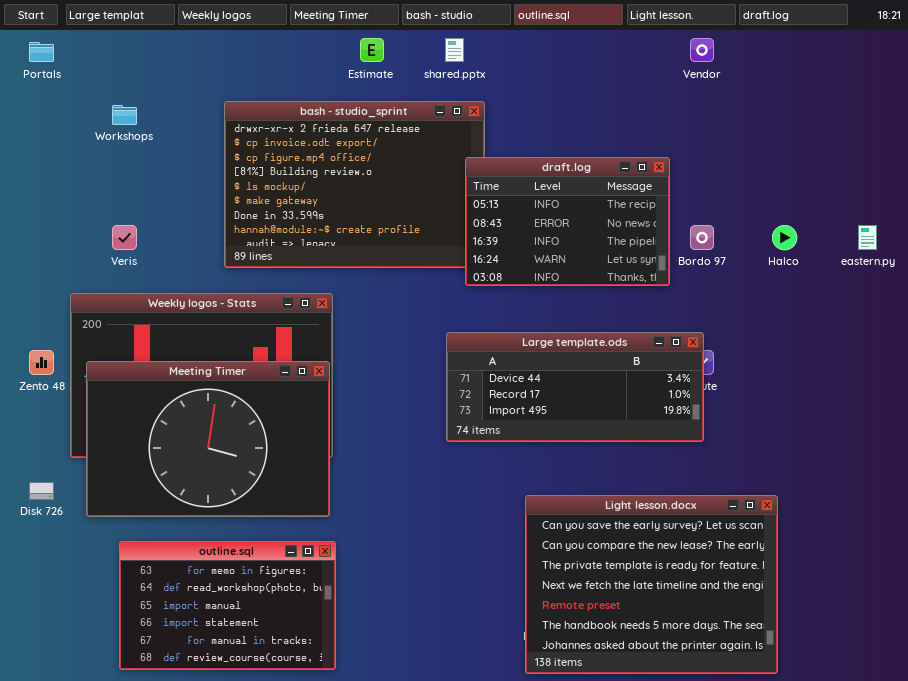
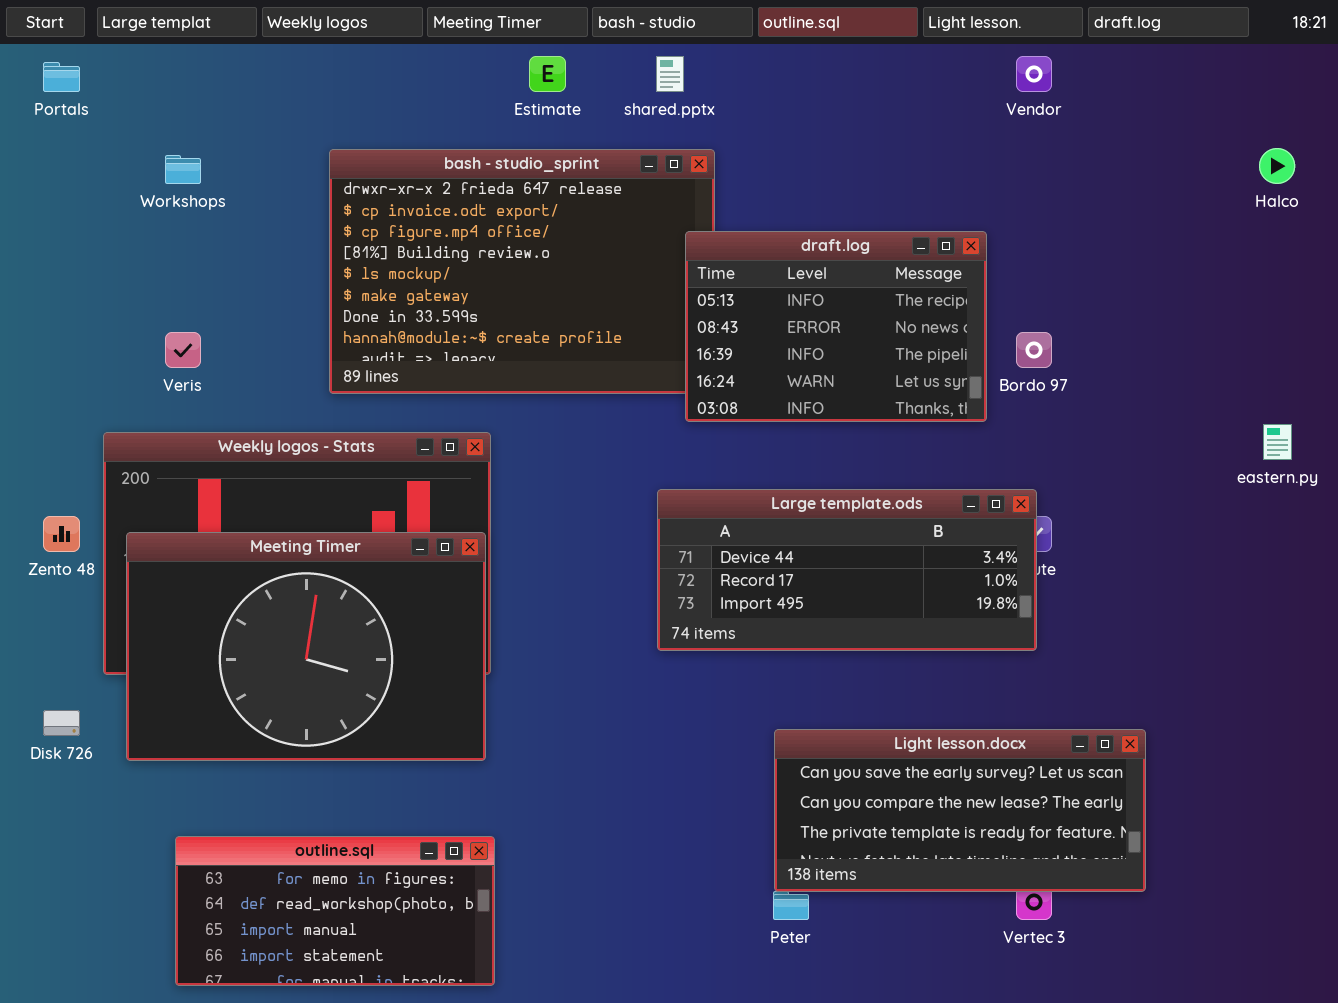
Halco: [772,225,797,250] -> [1259,148,1295,184], moved
eastern.py: [858,225,877,250] -> [1263,424,1292,460], moved
Light lesson.docx: [525,495,778,674] -> [774,729,1146,892], resized
outline.sql: [119,541,336,670] -> [175,836,495,986], resized

